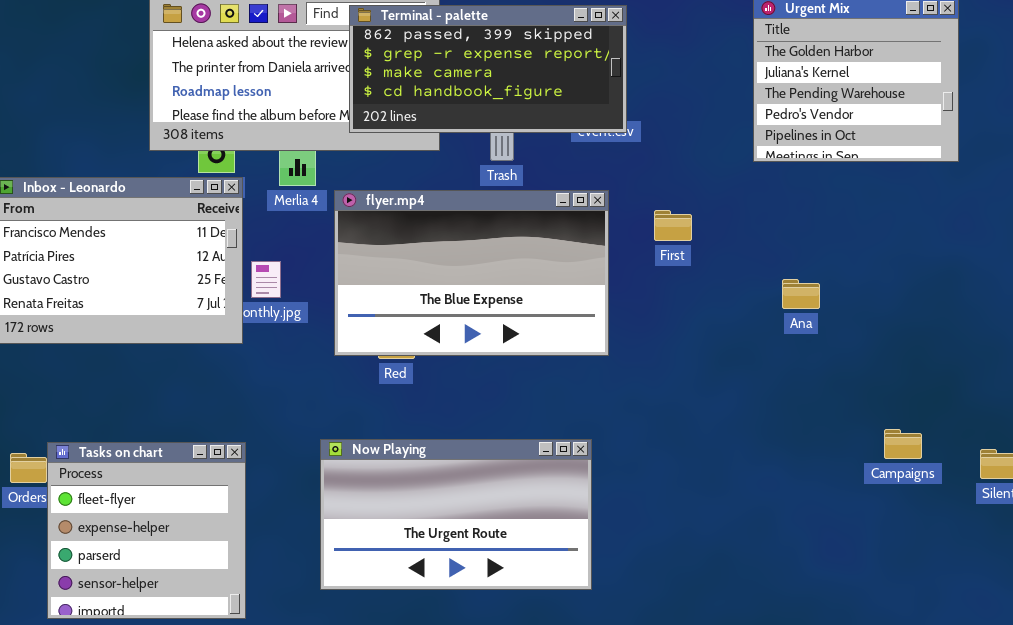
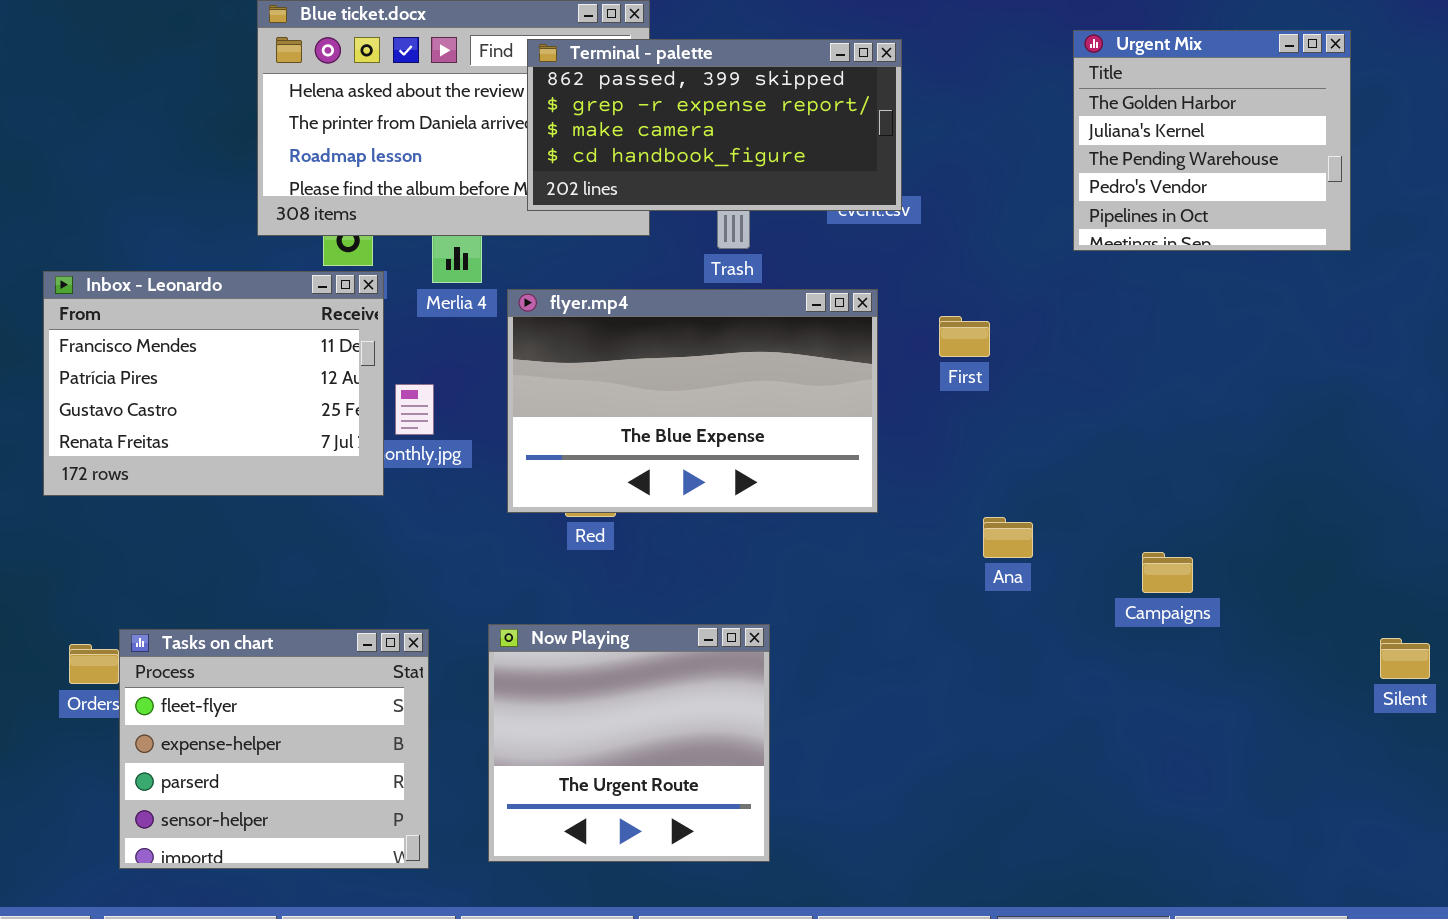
Ana: [782,279,820,309] -> [983,517,1033,558], moved
Campaigns: [884,429,922,459] -> [1142,552,1193,593], moved
Now Playing: [320,439,592,590] -> [488,624,770,862], resized
Tasks on chart: [47,442,246,619] -> [119,629,429,869], resized

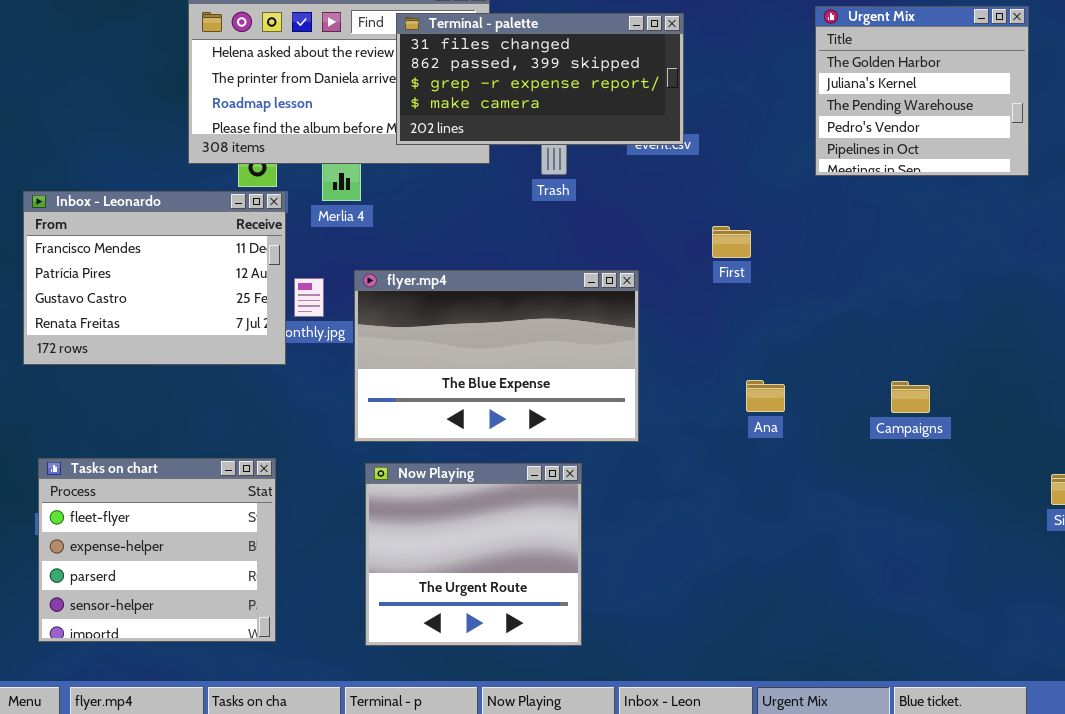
Terminal - palette: [527,39,902,211] -> [396,13,684,145], scrolled up 1 row
flyer.mp4: [507,289,878,513] -> [354,270,639,442], moved
Campaigns: [1142,552,1193,593] -> [891,381,930,413], moved
Tasks on chart: [119,629,429,869] -> [38,458,276,642], moved

